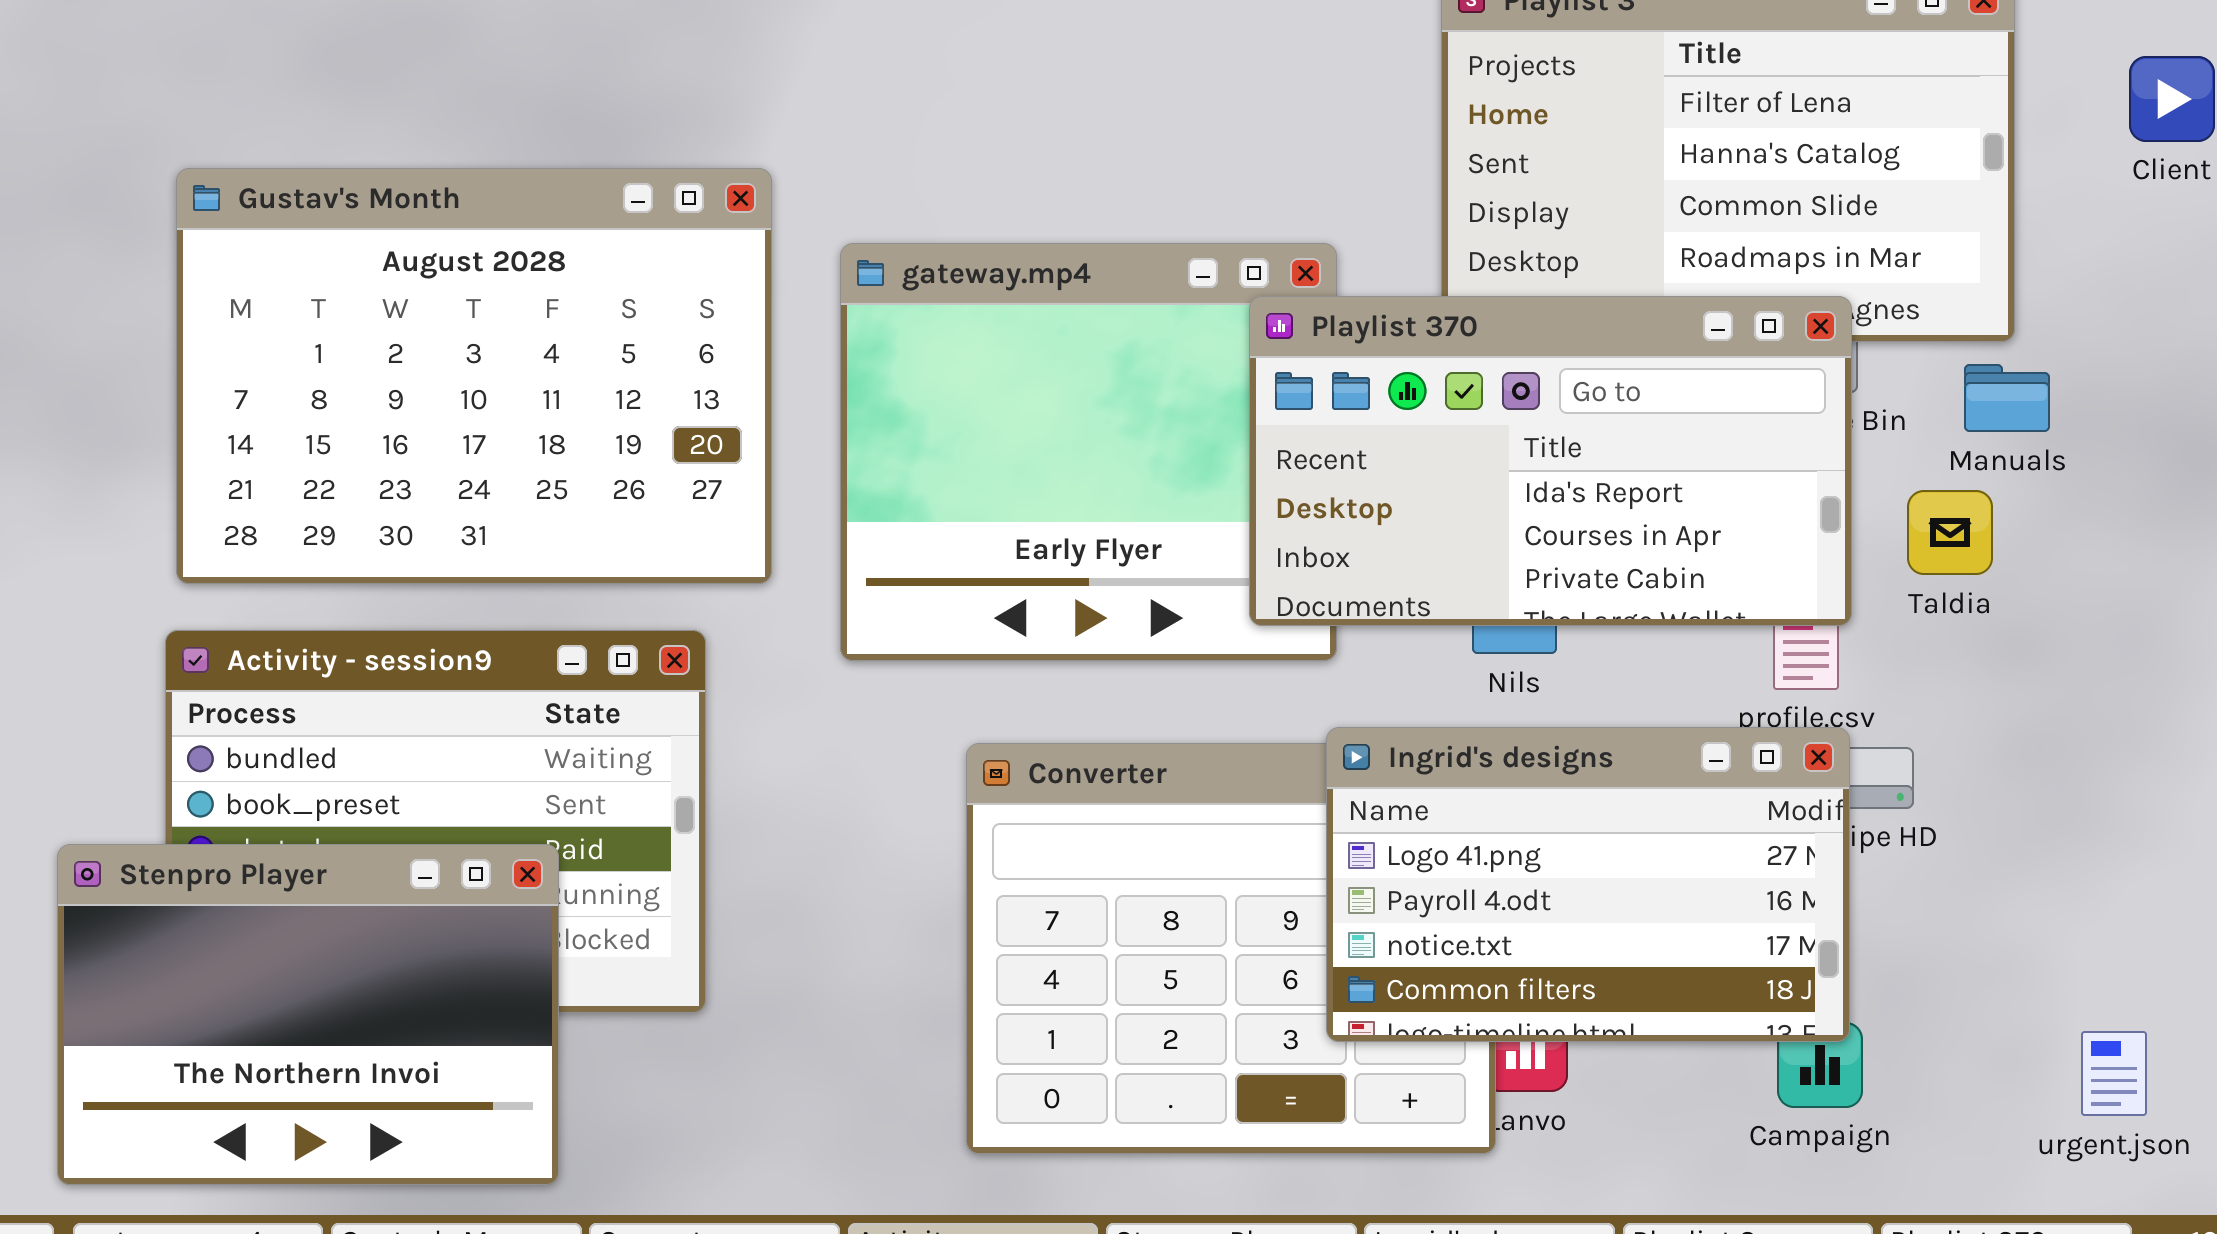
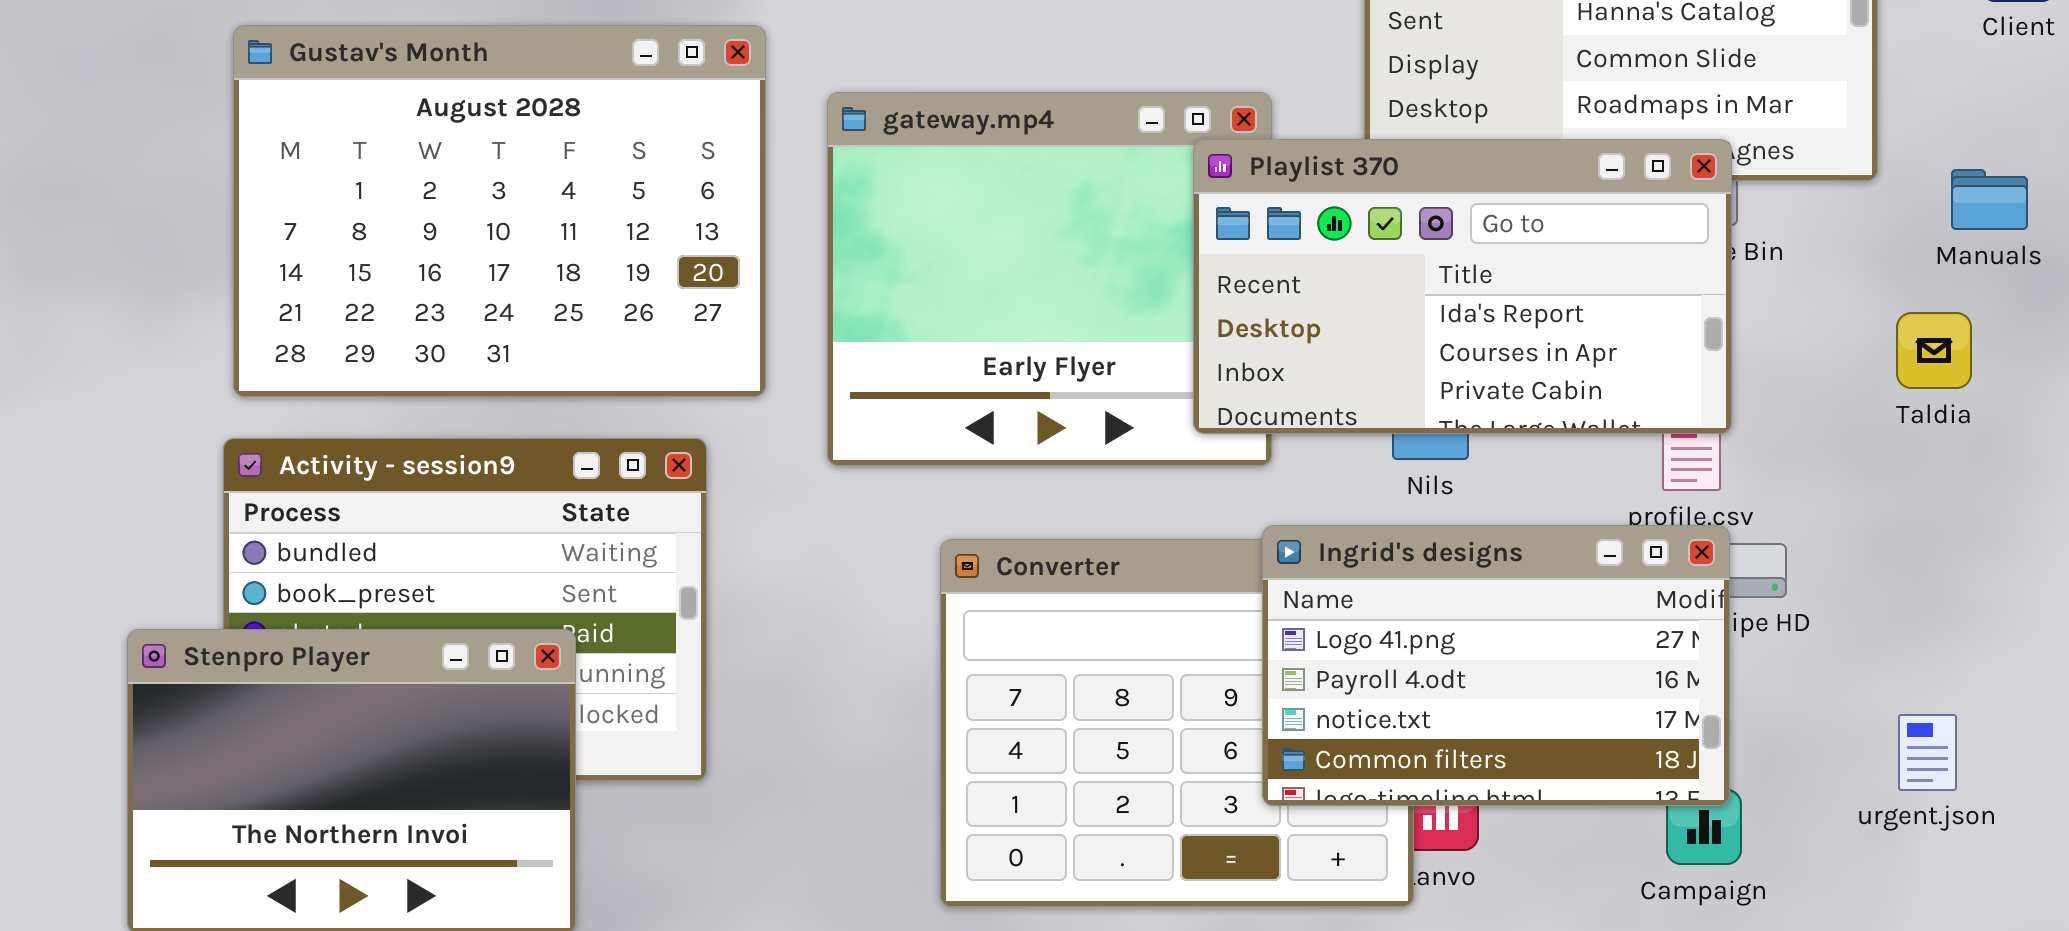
Manuals: [1964,364,2050,432] -> [1951,169,2028,230], moved
Taldia: [1907,490,1993,575] -> [1896,312,1972,389], moved
urgent.json: [2081,1031,2147,1116] -> [1898,714,1957,791], moved

